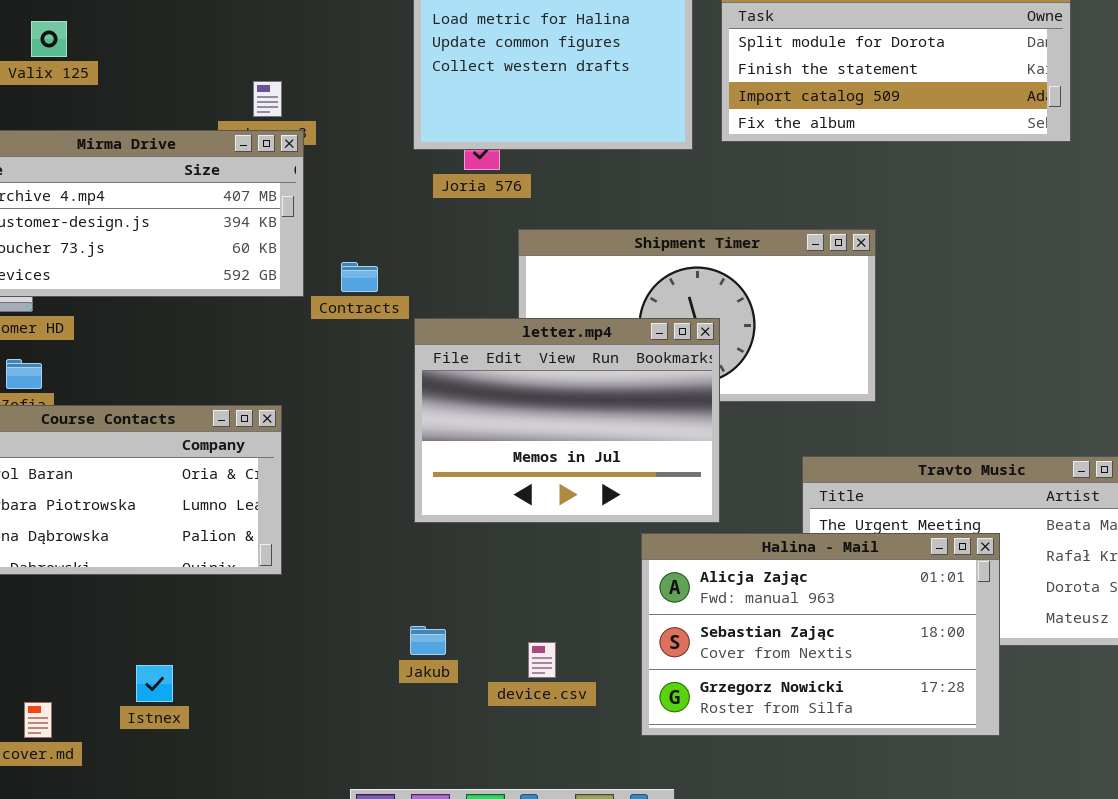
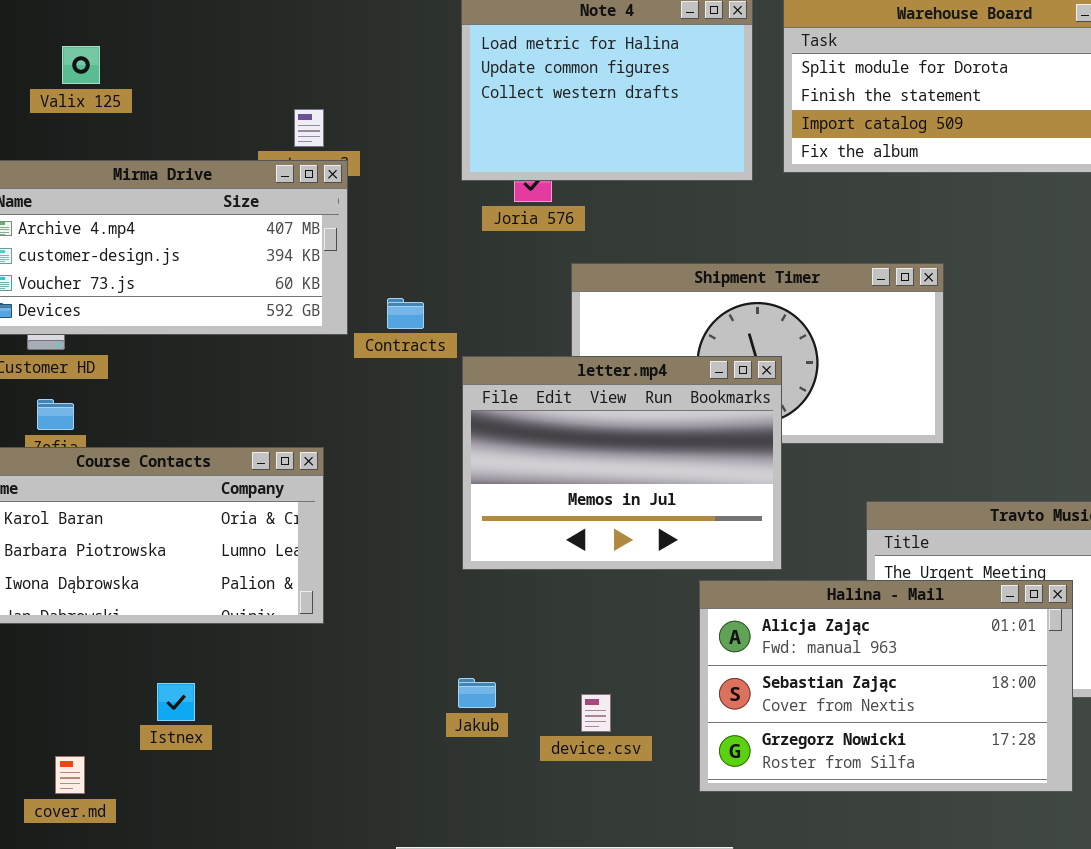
Istnex: [136,665,173,702] -> [157,683,195,721], moved

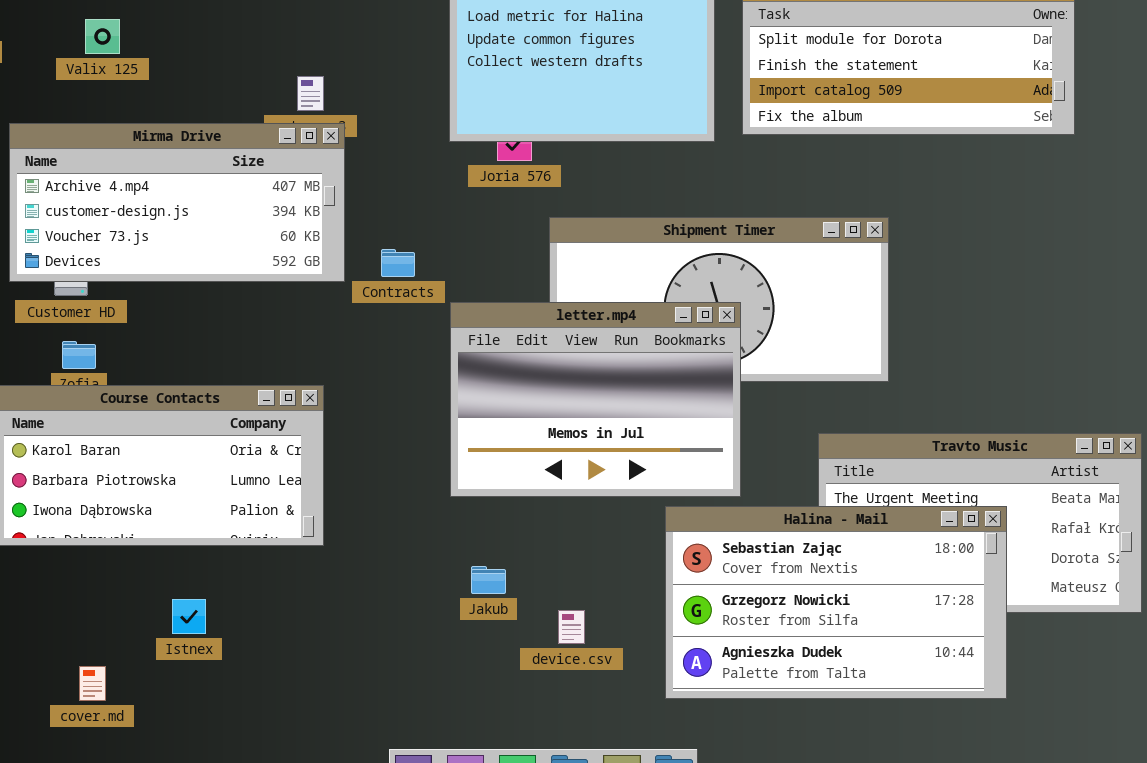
Halina - Mail: [699,580,1073,792] -> [665,506,1007,699], scrolled down 1 row
Jakub: [458,678,496,708] -> [471,566,506,594], moved

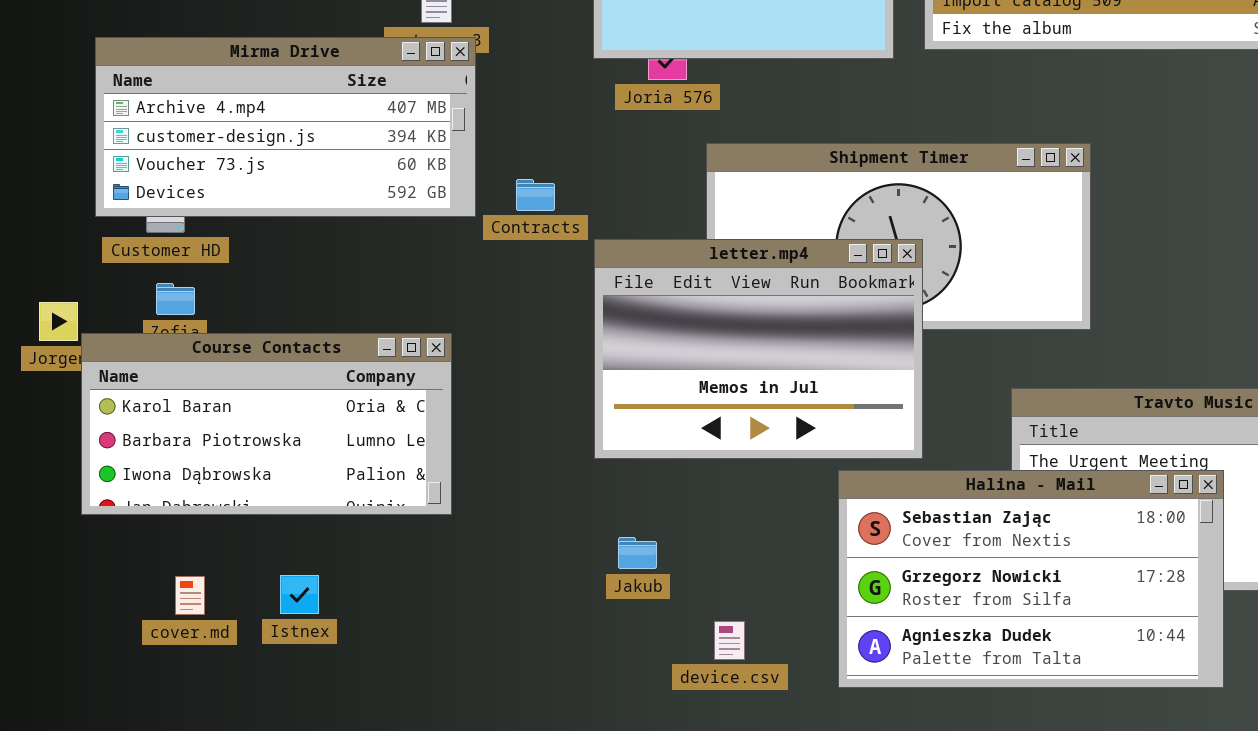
device.csv: [558,610,585,644] -> [714,621,745,660], moved
cover.md: [79,666,106,701] -> [175,576,205,615], moved

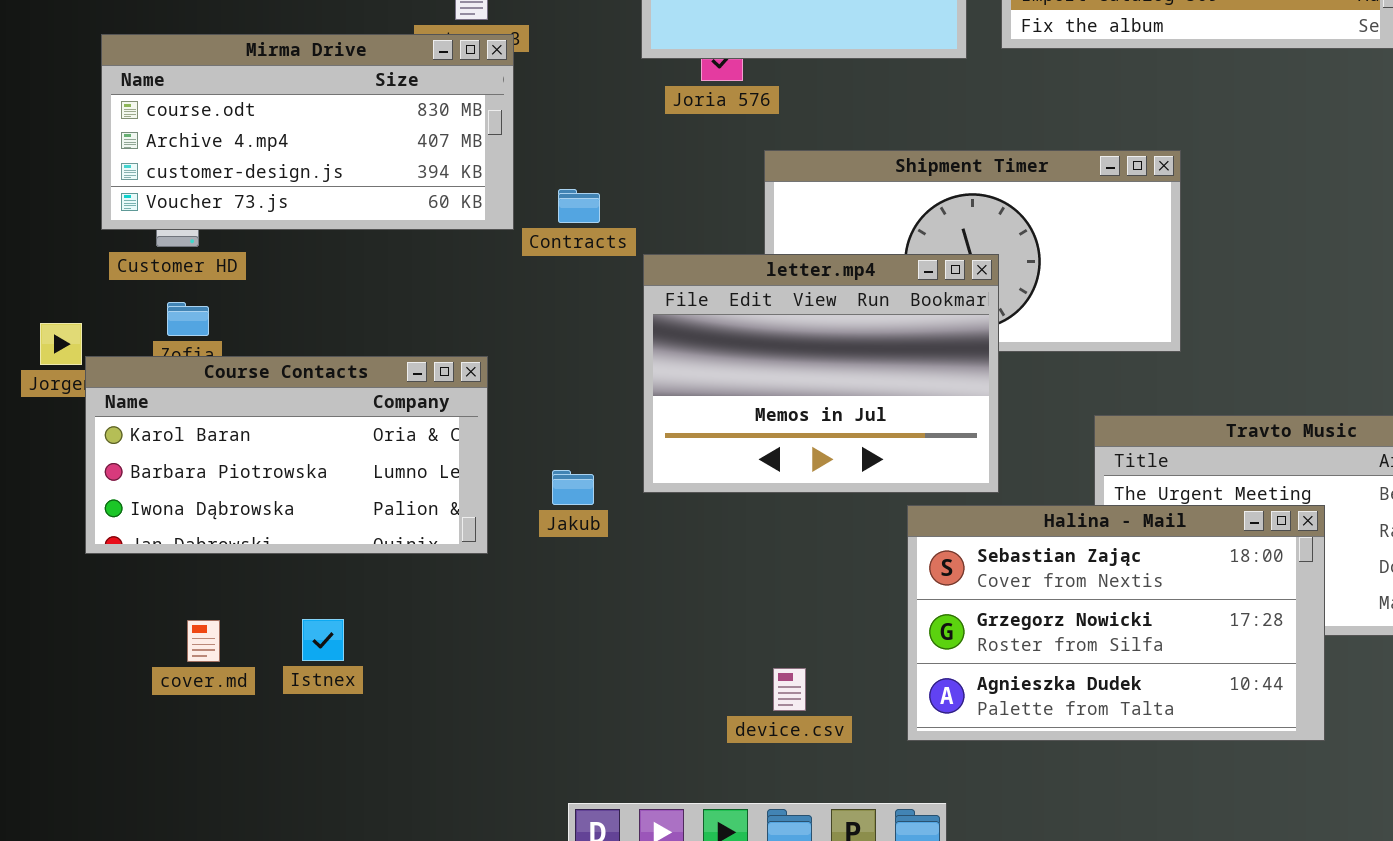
Mirma Drive: [95,37,476,217] -> [101,34,514,230], scrolled up 1 row
Jakub: [618,537,657,569] -> [552,470,594,505], moved

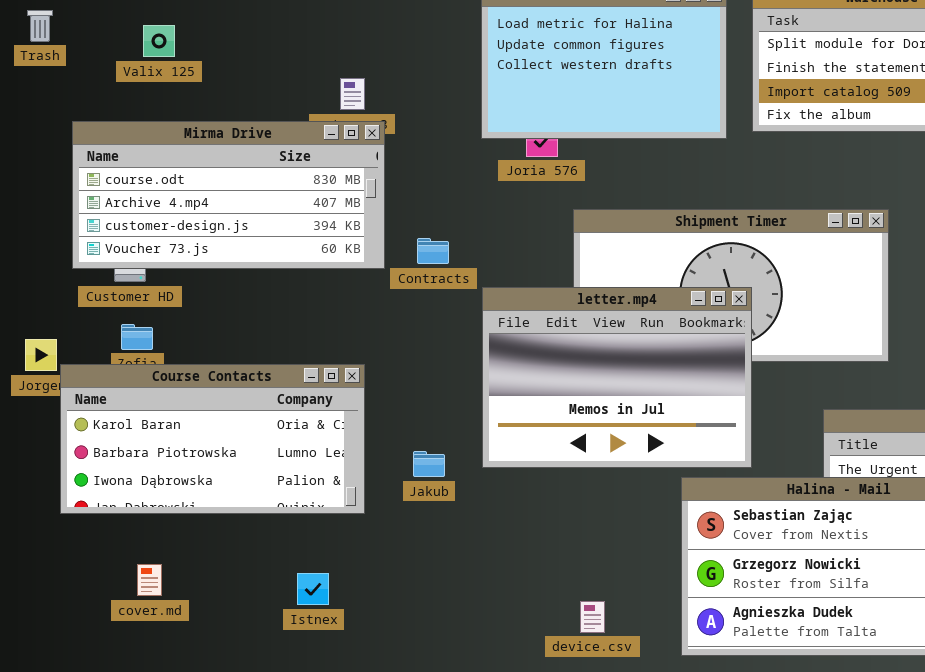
Istnex: [302,619,344,661] -> [297,573,329,605], moved

